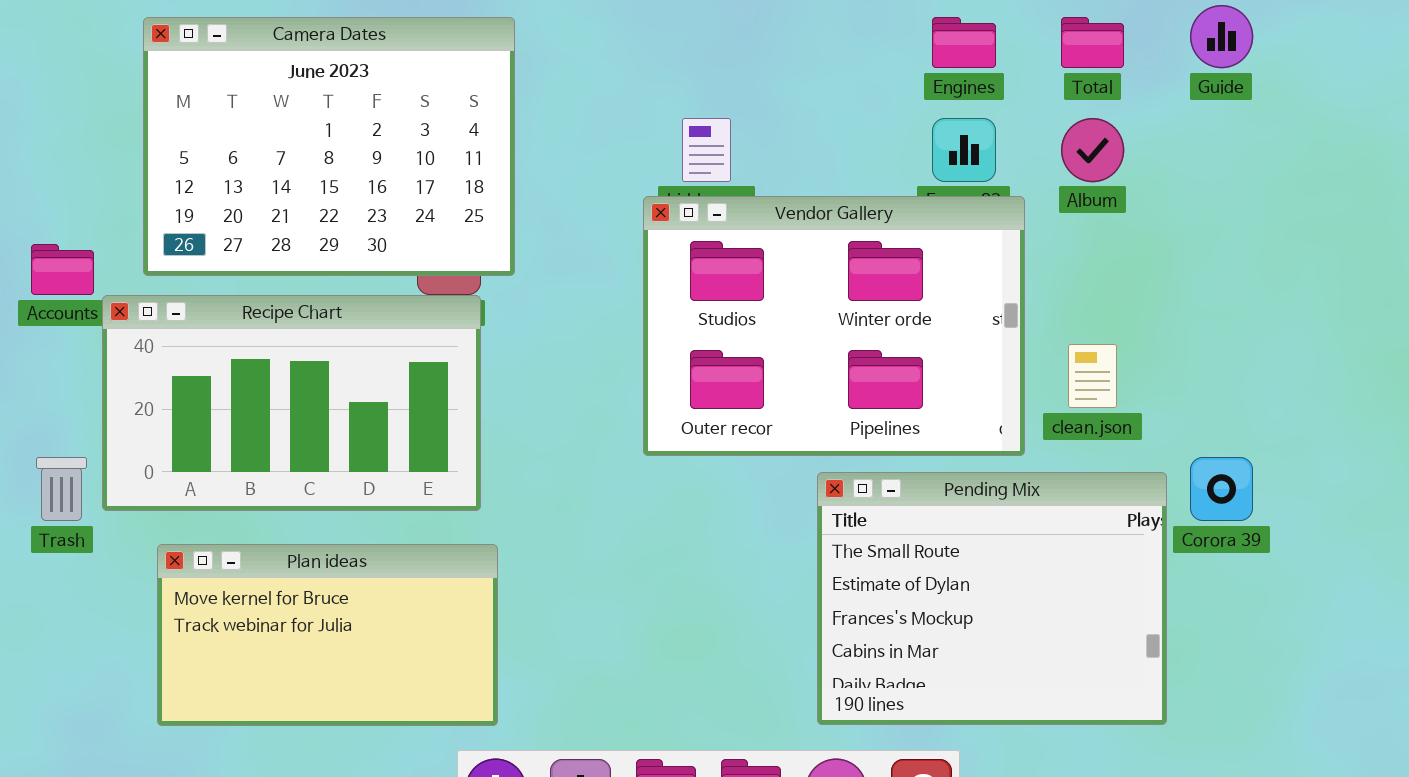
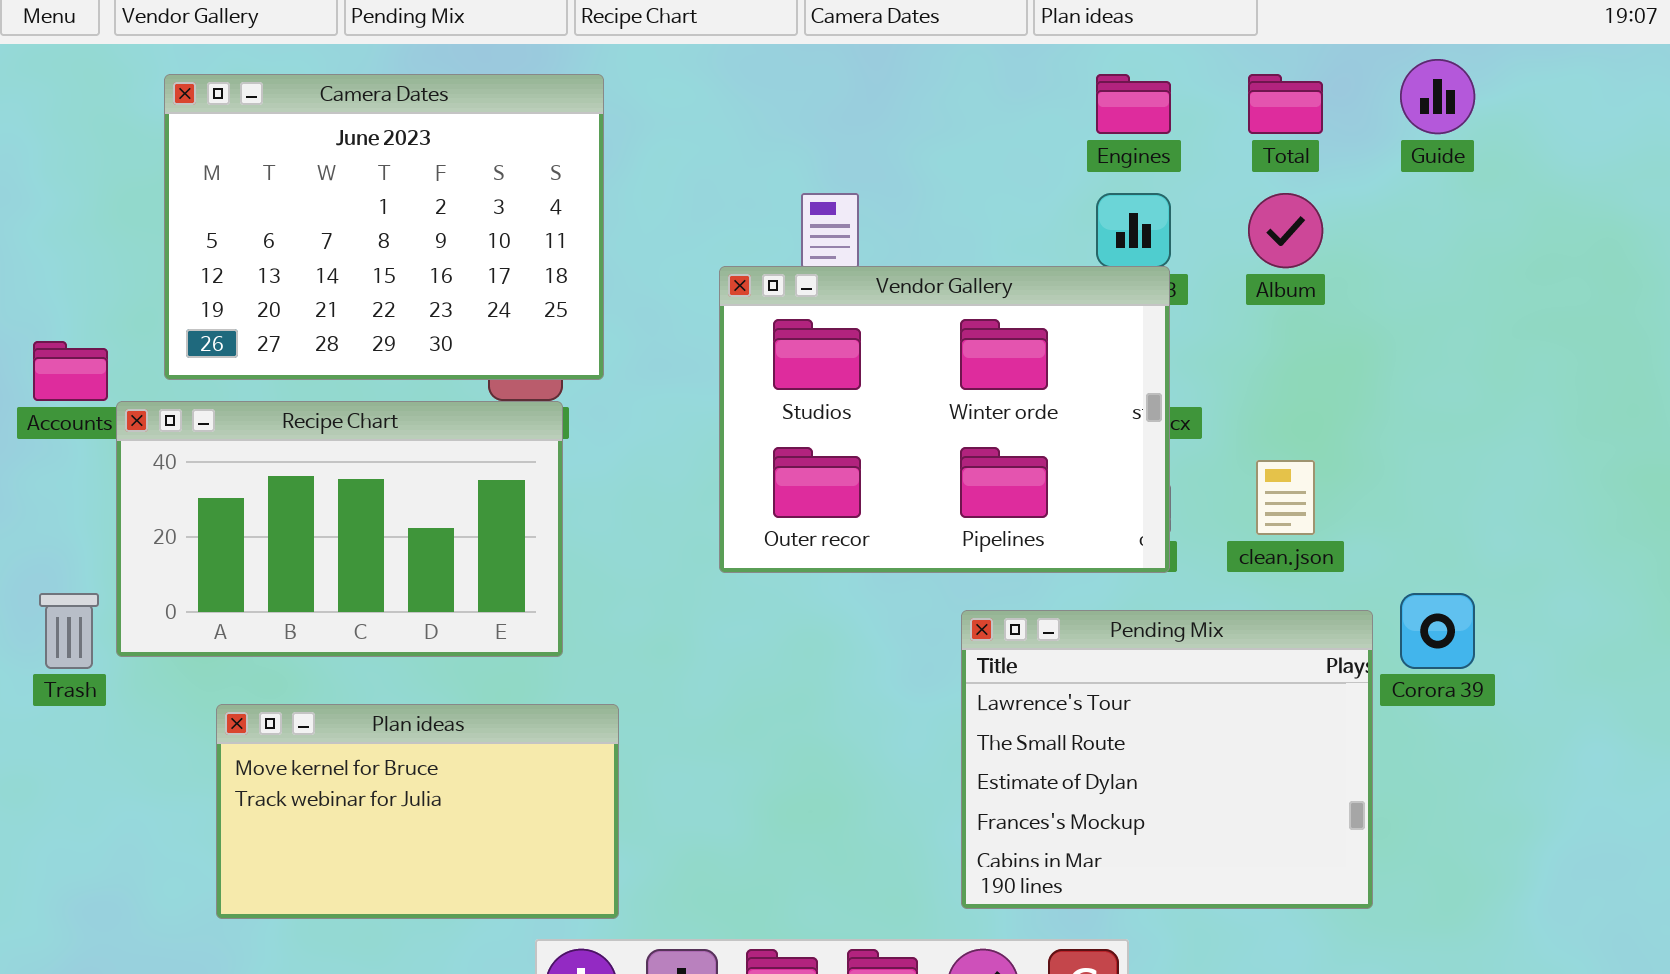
Vendor Gallery: [643,196,1025,456] -> [719,266,1170,573], moved
Pending Mix: [817,472,1167,725] -> [961,610,1373,909], scrolled up 1 row
Plan ideas: [157,544,498,726] -> [216,704,619,919], moved

